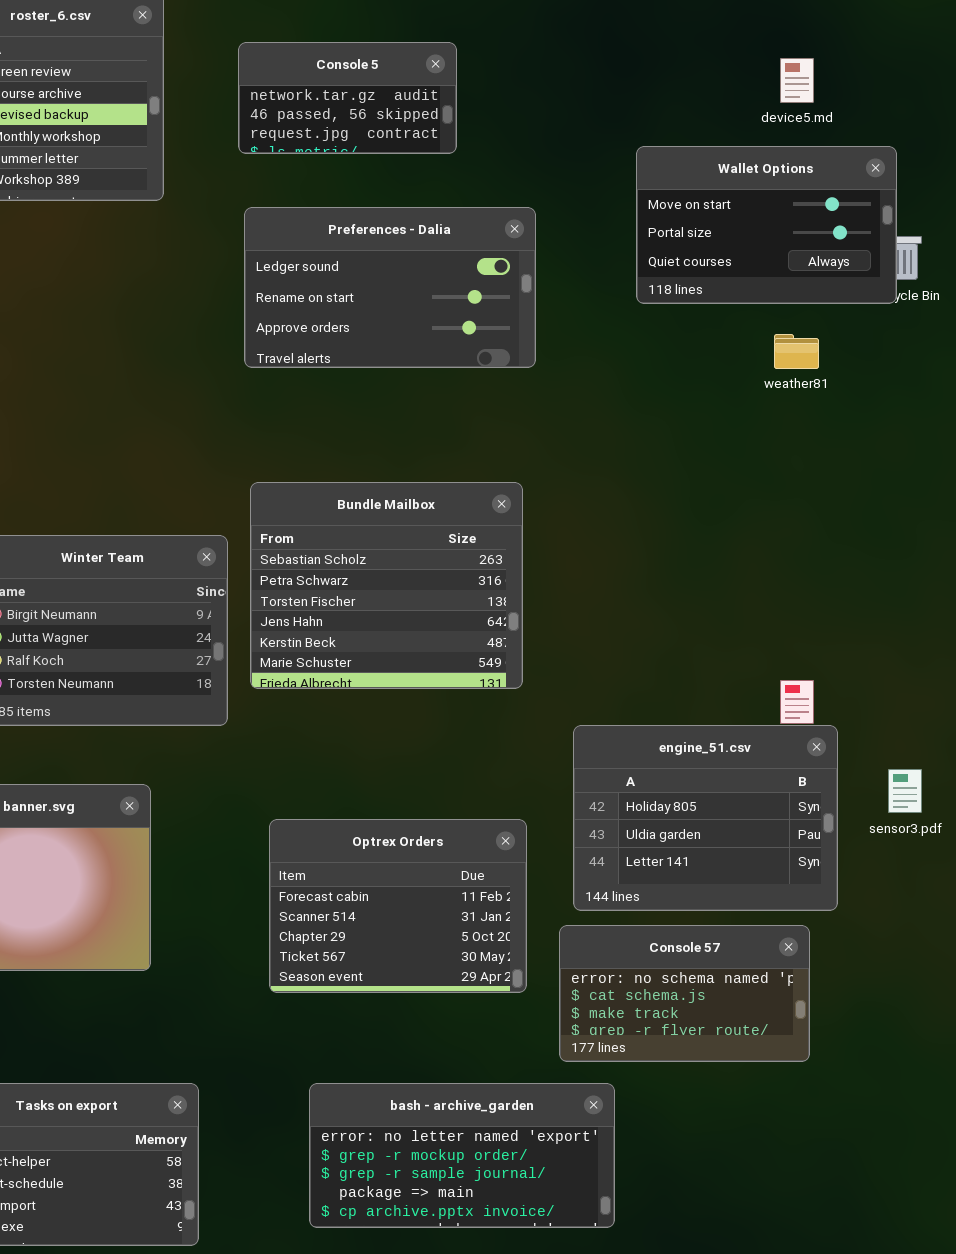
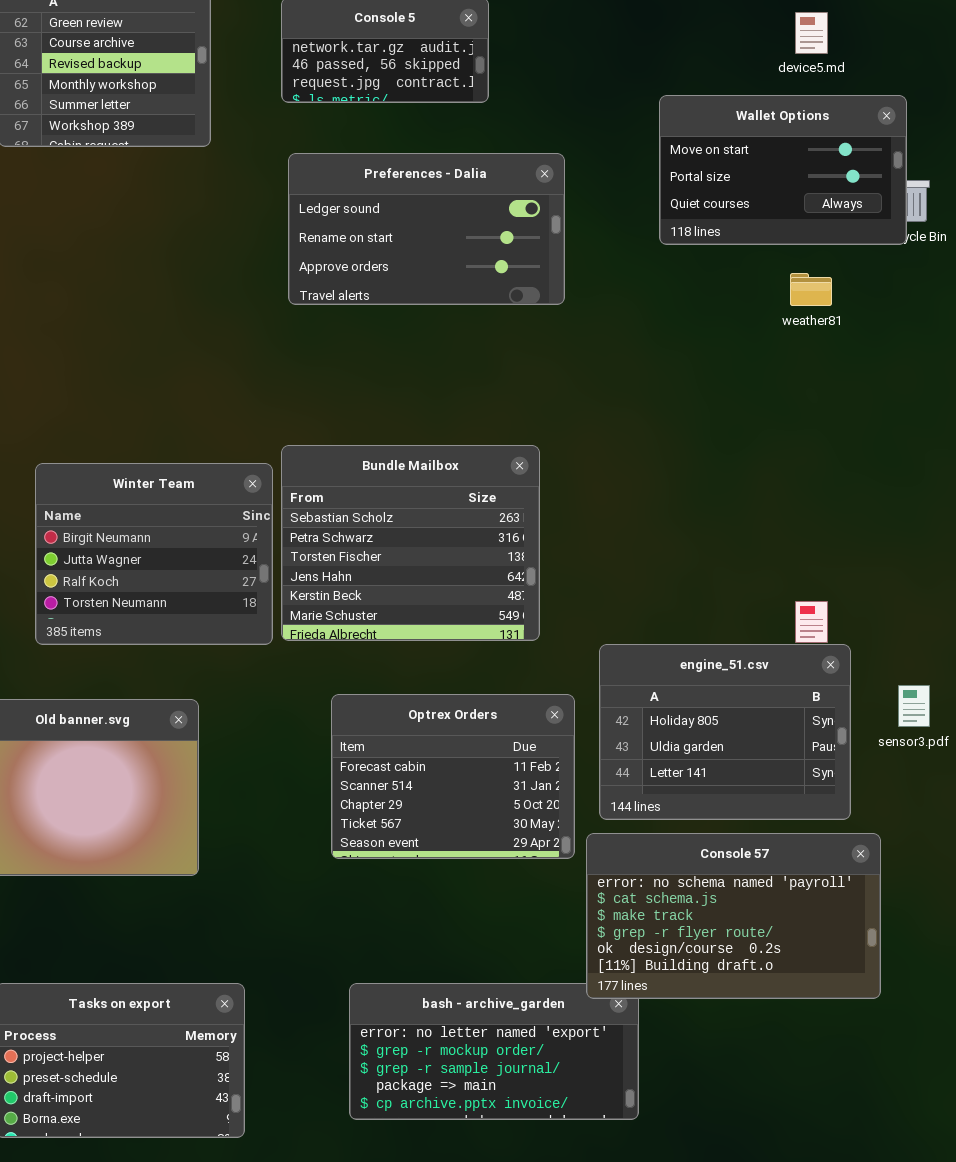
Bundle Mailbox: [250,482,523,689] -> [281,445,540,641], moved
Optrex Orders: [269,819,527,993] -> [331,694,575,859], moved
Console 57: [559,925,810,1062] -> [586,833,881,999], resized

